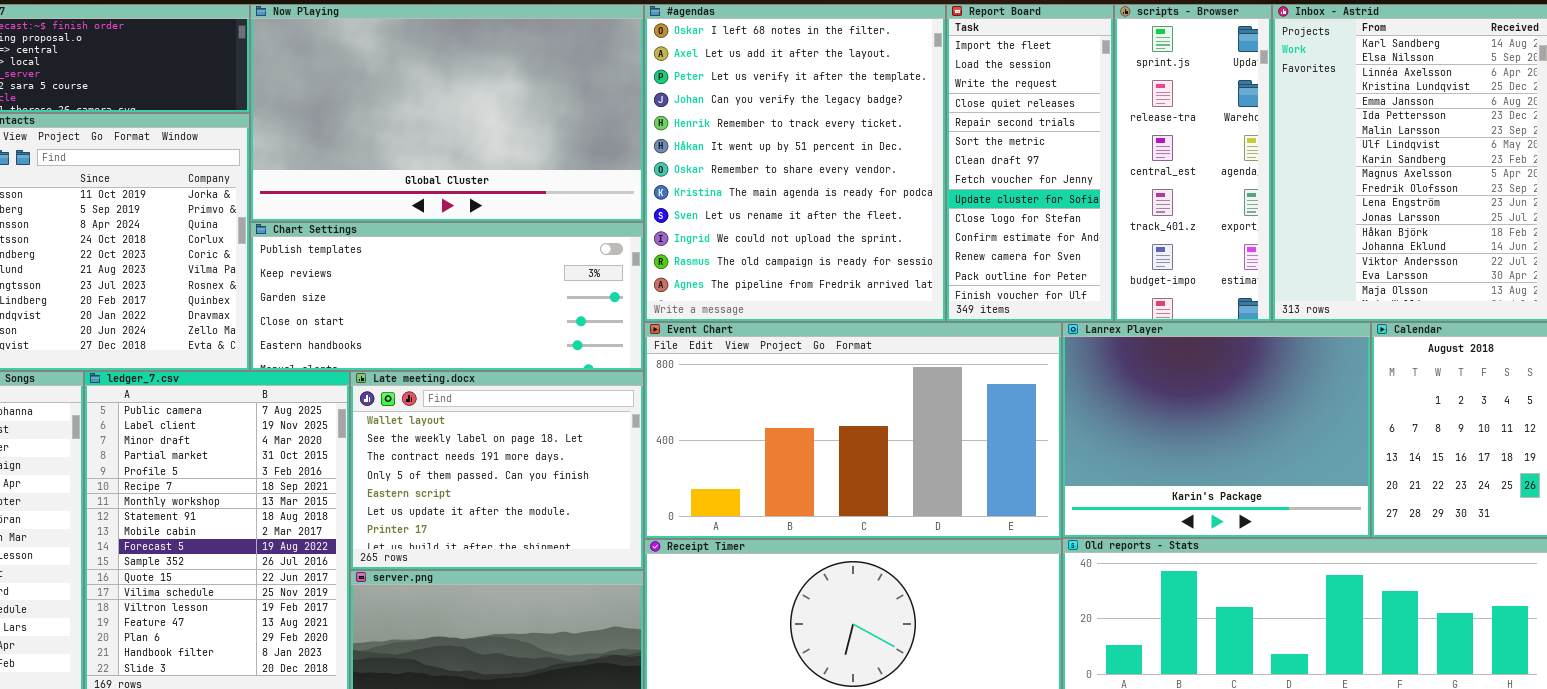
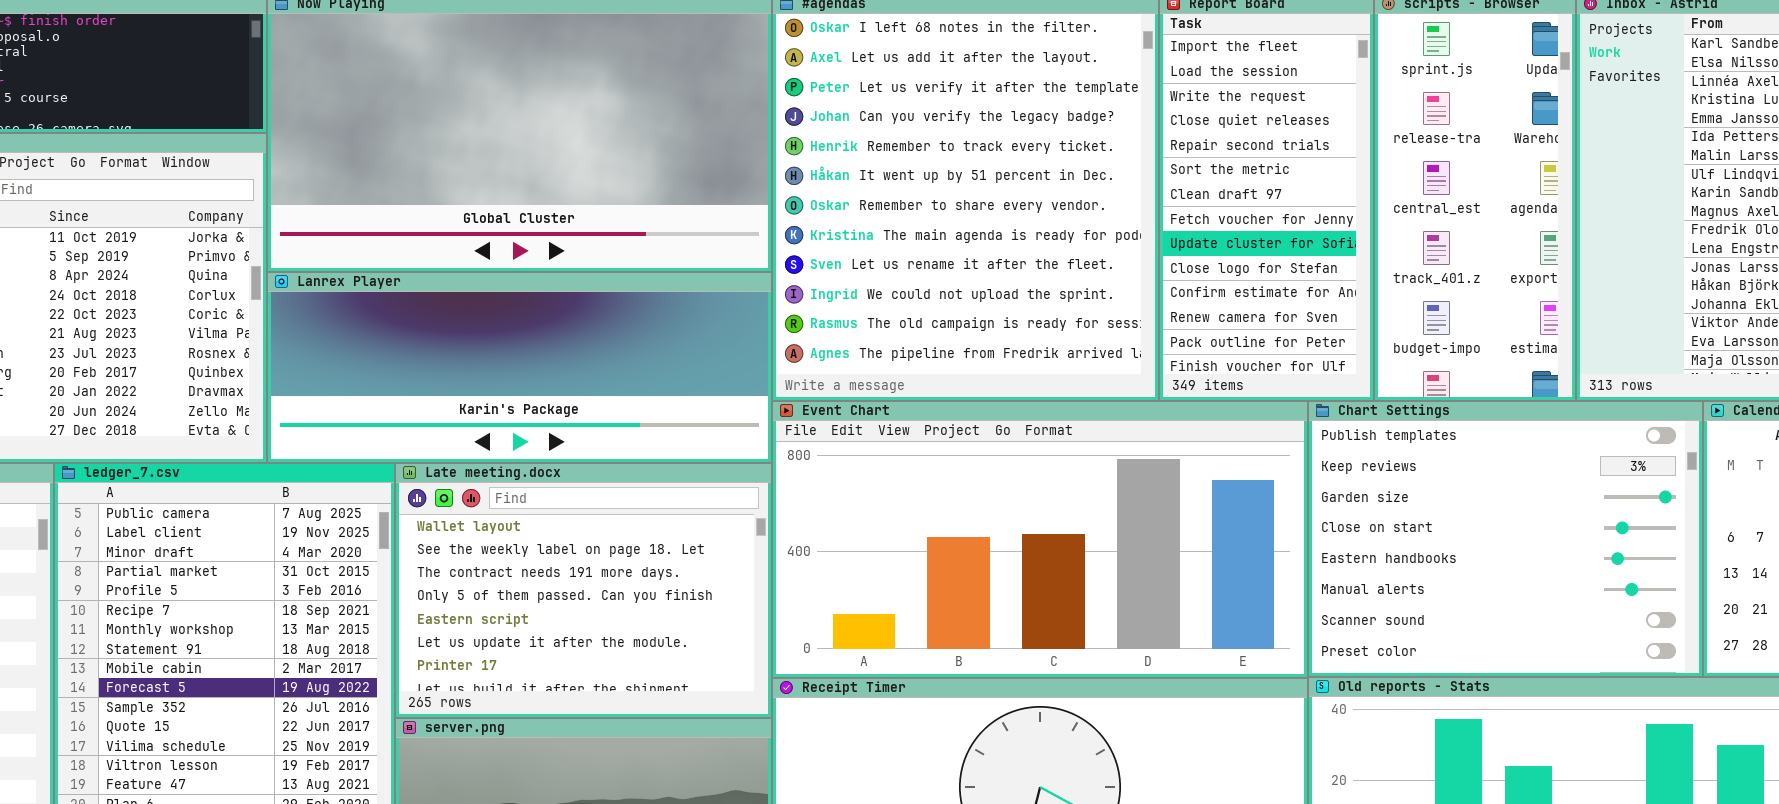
Chart Settings: [250,222,644,371] -> [1308,401,1703,677], moved, resized
Lanrex Player: [1062,322,1371,538] -> [267,272,772,463], moved, resized

